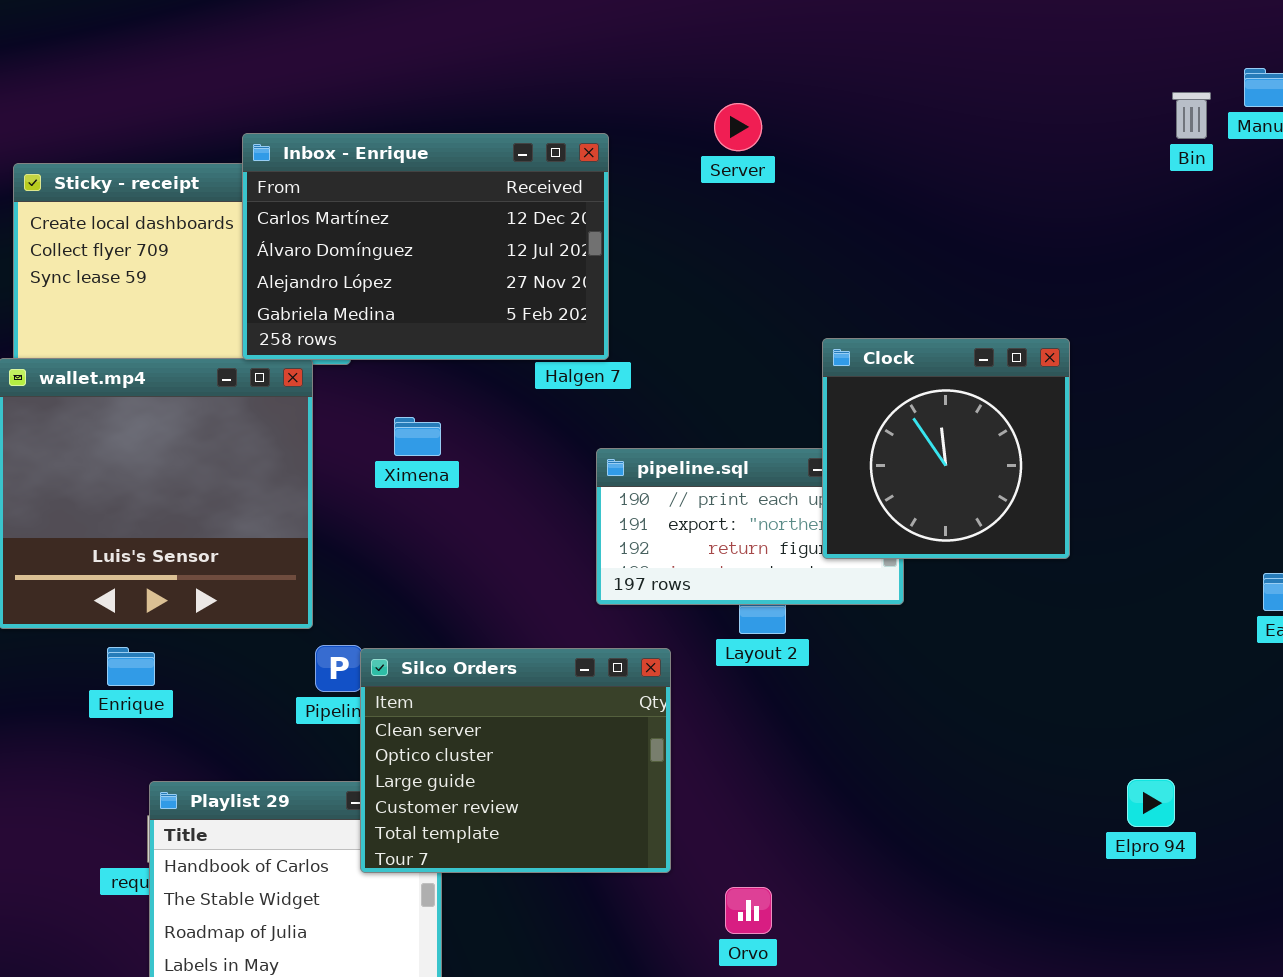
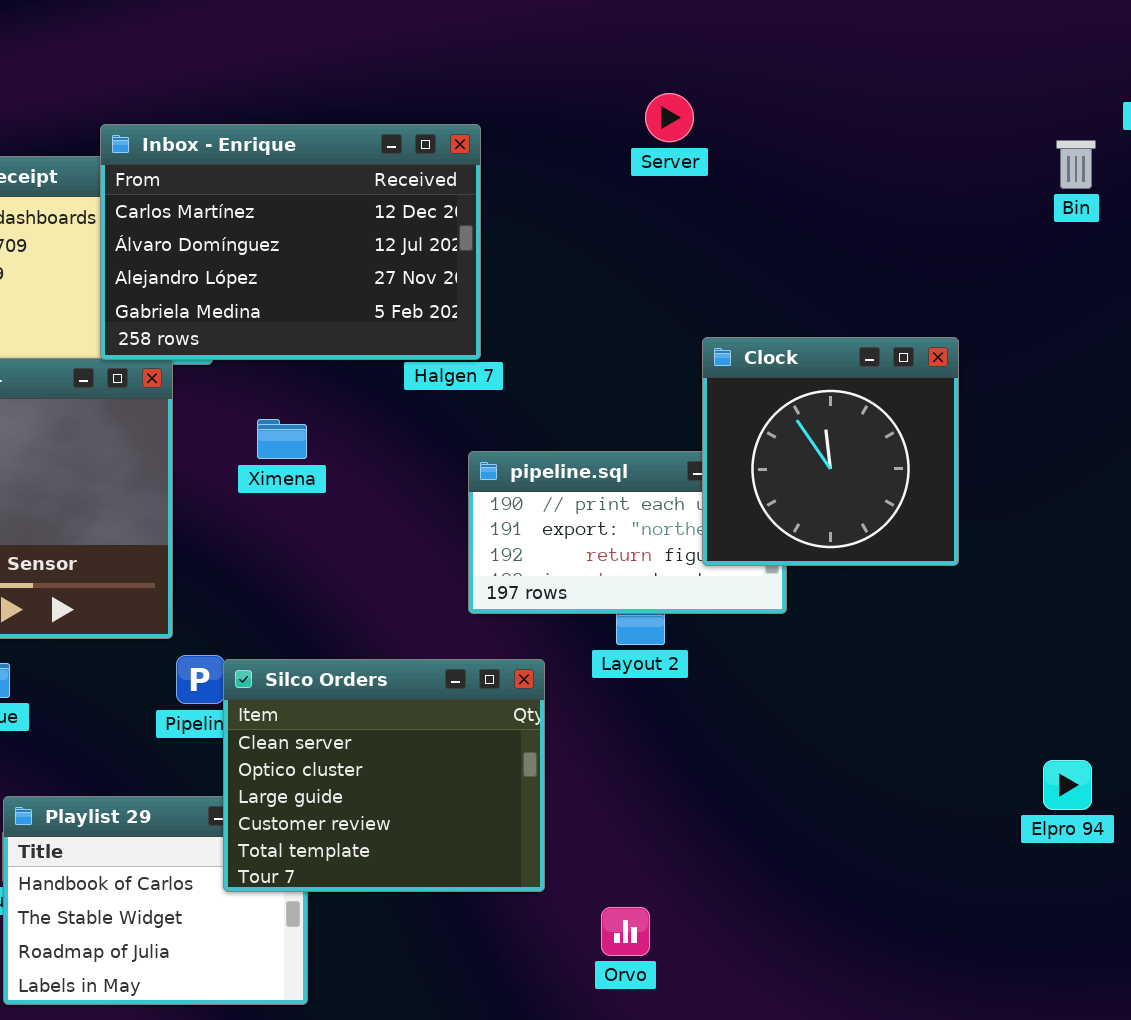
Bin: [1172,92,1211,139] -> [1056,140,1096,189], moved
Server: [714,103,762,151] -> [645,93,694,142], moved
Elpro 94: [1127,779,1175,827] -> [1043,760,1092,810], moved

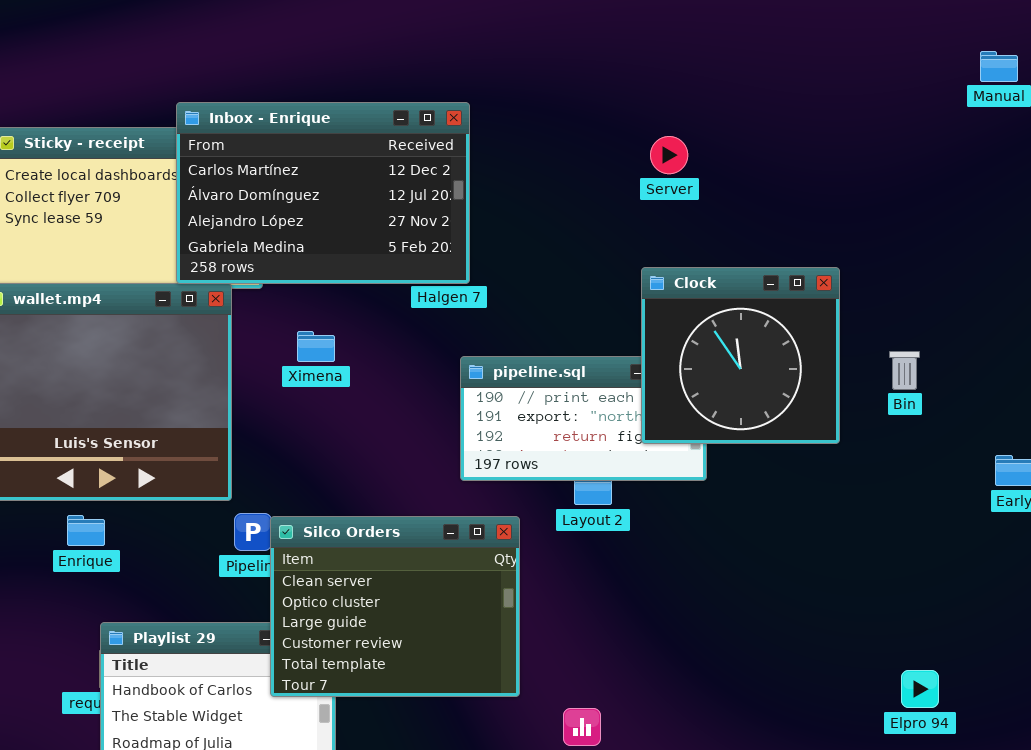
Server: [645,93,694,142] -> [650,136,688,174], moved
Bin: [1056,140,1096,189] -> [889,351,920,390], moved
Elpro 94: [1043,760,1092,810] -> [901,670,939,708], moved

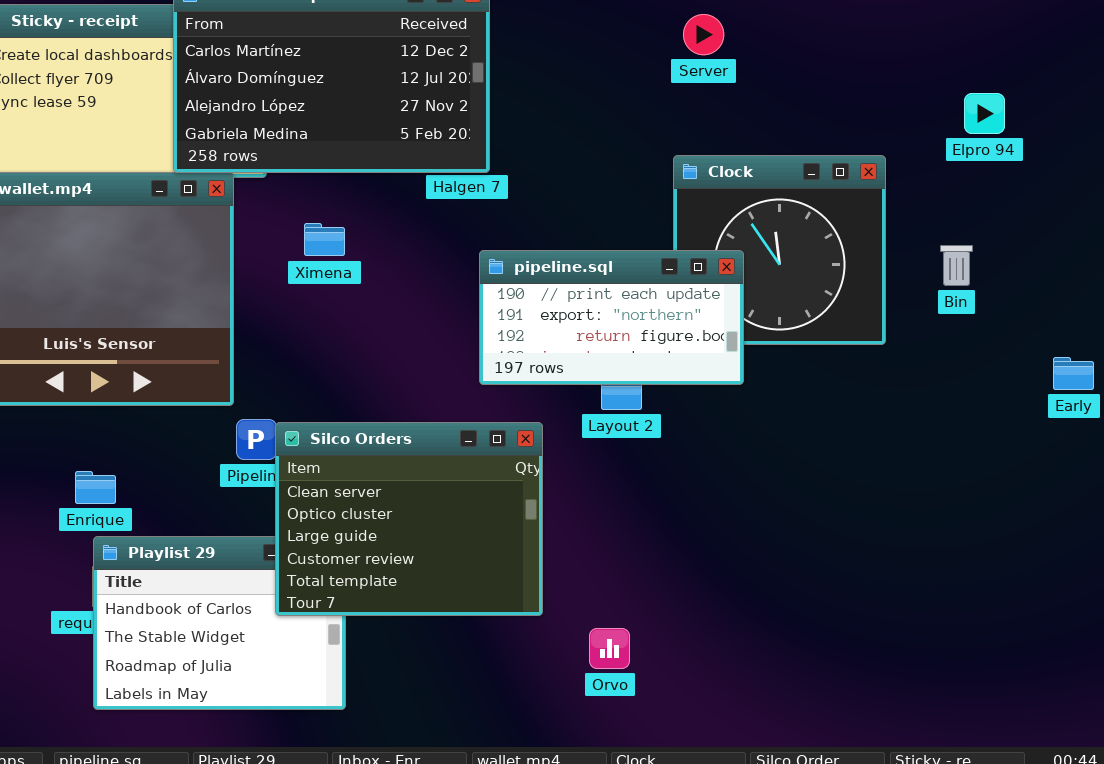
pipeline.sql: [460,356,707,481] -> [479,250,744,385], raised
Enrique: [67,515,105,546] -> [75,471,116,504], moved
Elpro 94: [901,670,939,708] -> [964,93,1005,134], moved

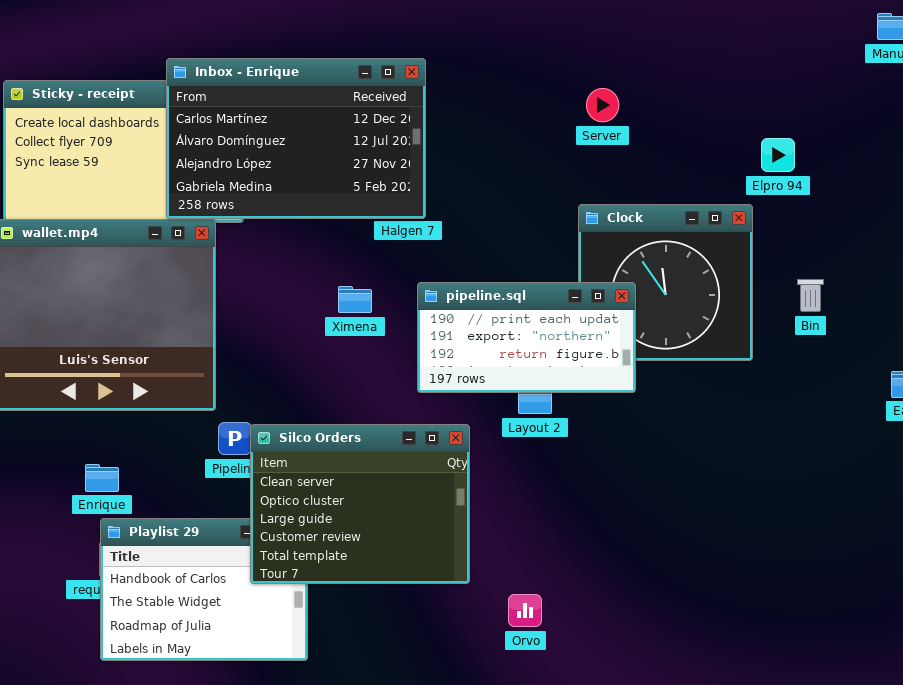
Elpro 94: [964,93,1005,134] -> [761,138,795,172], moved
Ximena: [304,223,345,256] -> [338,286,372,313], moved

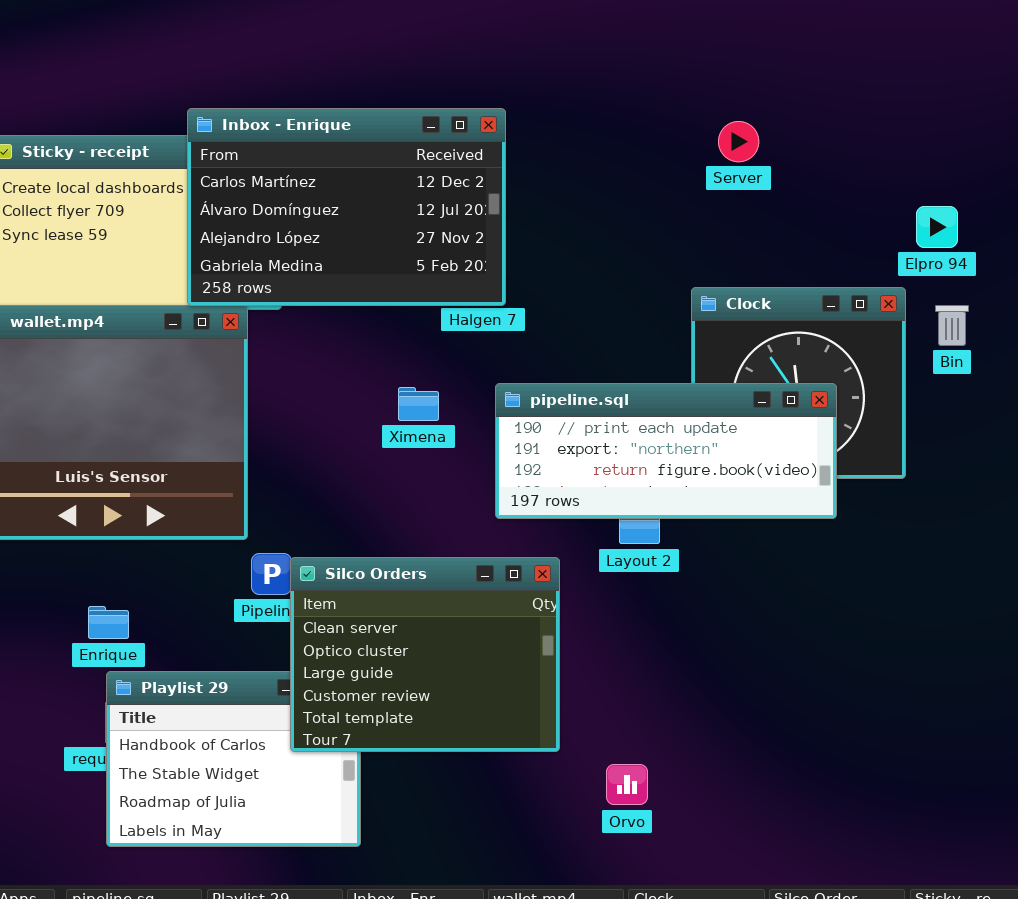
Server: [586,88,619,122] -> [718,121,759,162], moved
Bin: [797,279,824,312] -> [935,305,969,346], moved
pipeline.sql: [417,282,636,393] -> [495,383,837,519], resized

